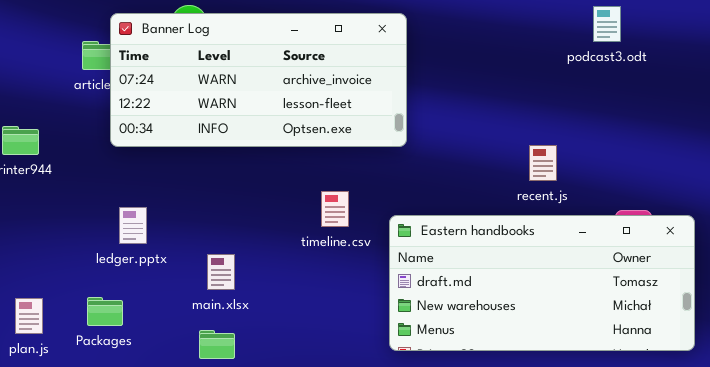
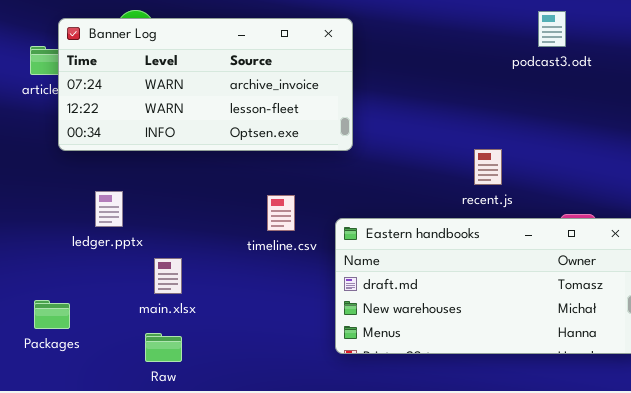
ledger.pptx: [119,207,147,244] -> [95,191,123,227], moved

